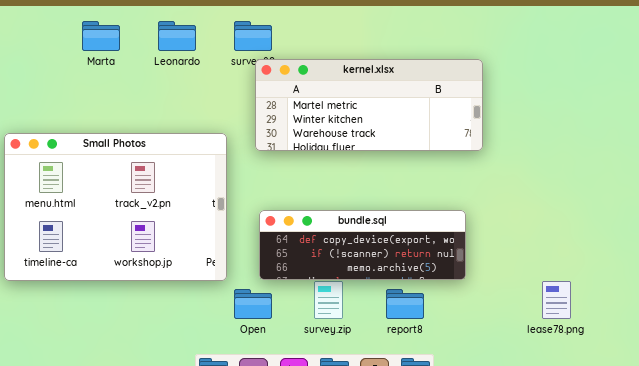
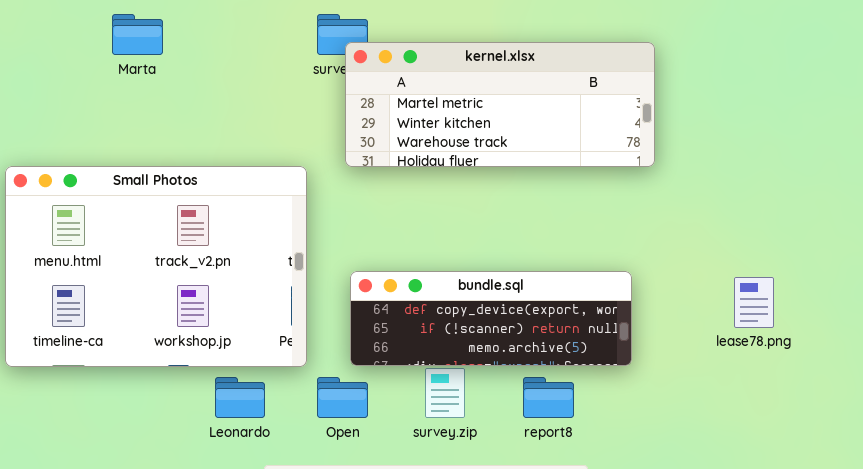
Leonardo: [158,21,196,51] -> [215,377,265,418], moved
kernel.xlsx: [255,59,483,151] -> [345,42,655,167], moved
lease78.png: [542,281,571,319] -> [734,277,774,328], moved

